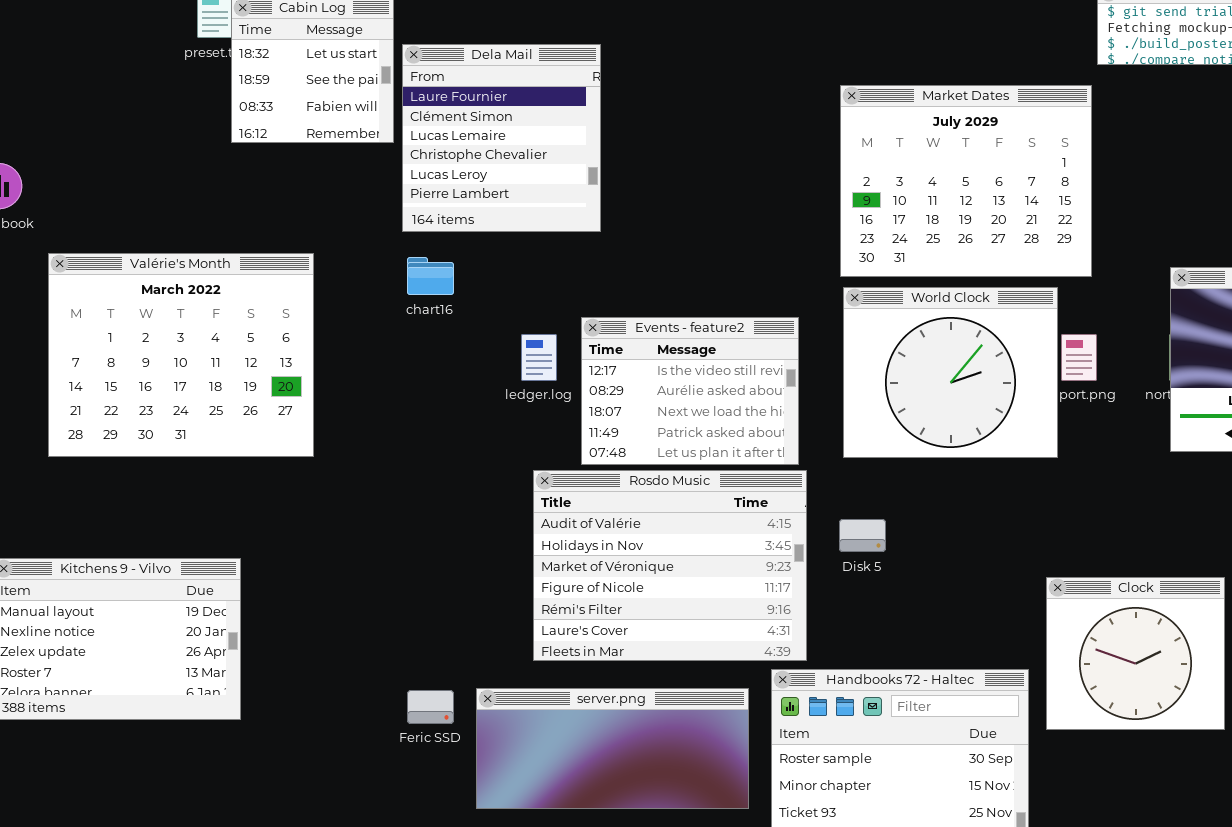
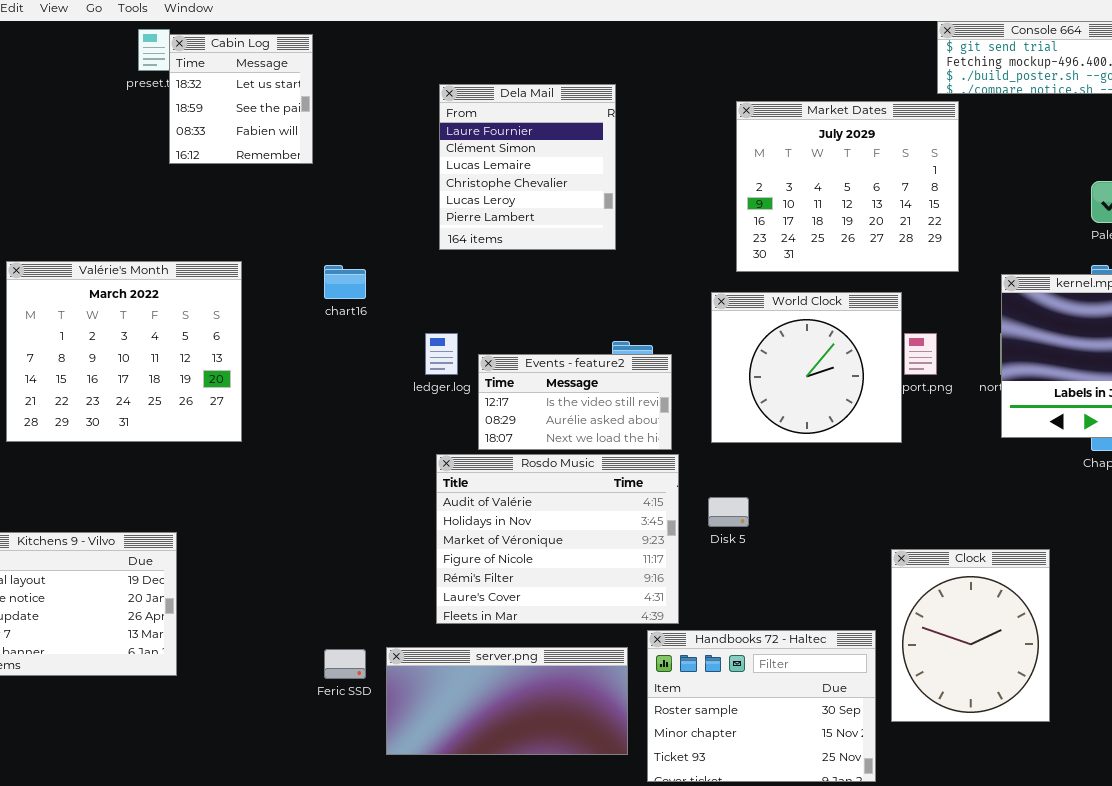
Dela Mail: [402,44,601,232] -> [439,84,616,250], moved
Market Dates: [840,85,1092,277] -> [736,101,959,272], moved
Events - feature2: [581,317,799,465] -> [478,354,672,450], resized
Clock: [1046,577,1225,730] -> [891,549,1050,722], resized

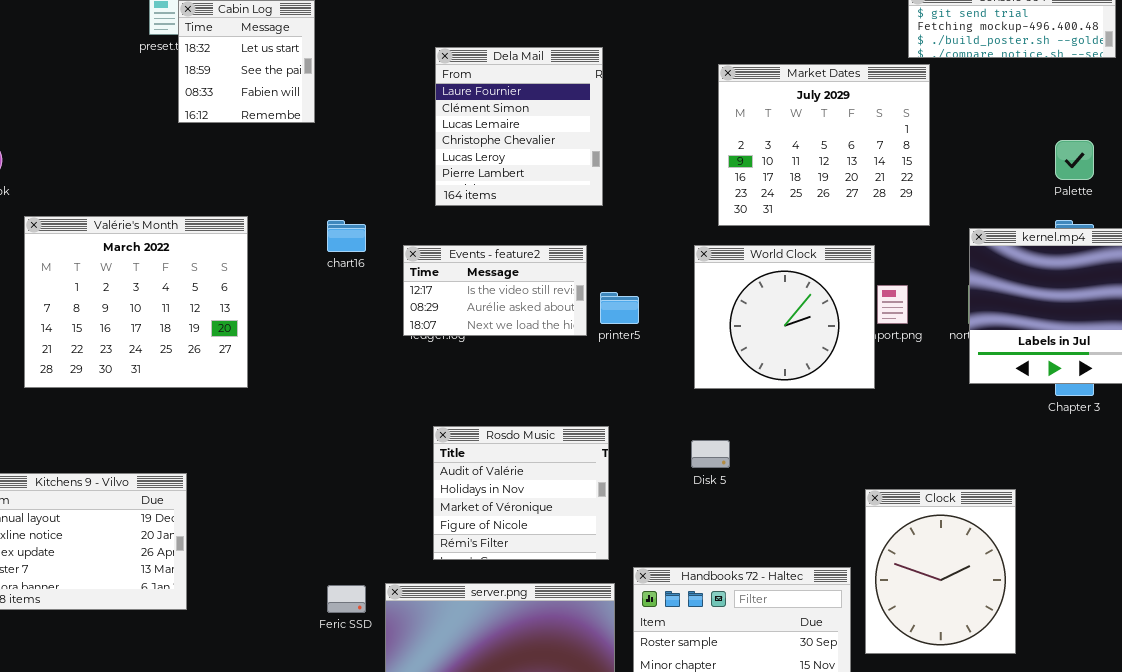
Events - feature2: [478,354,672,450] -> [403,245,587,336], moved
Rosdo Music: [436,454,679,624] -> [433,426,609,560], resized

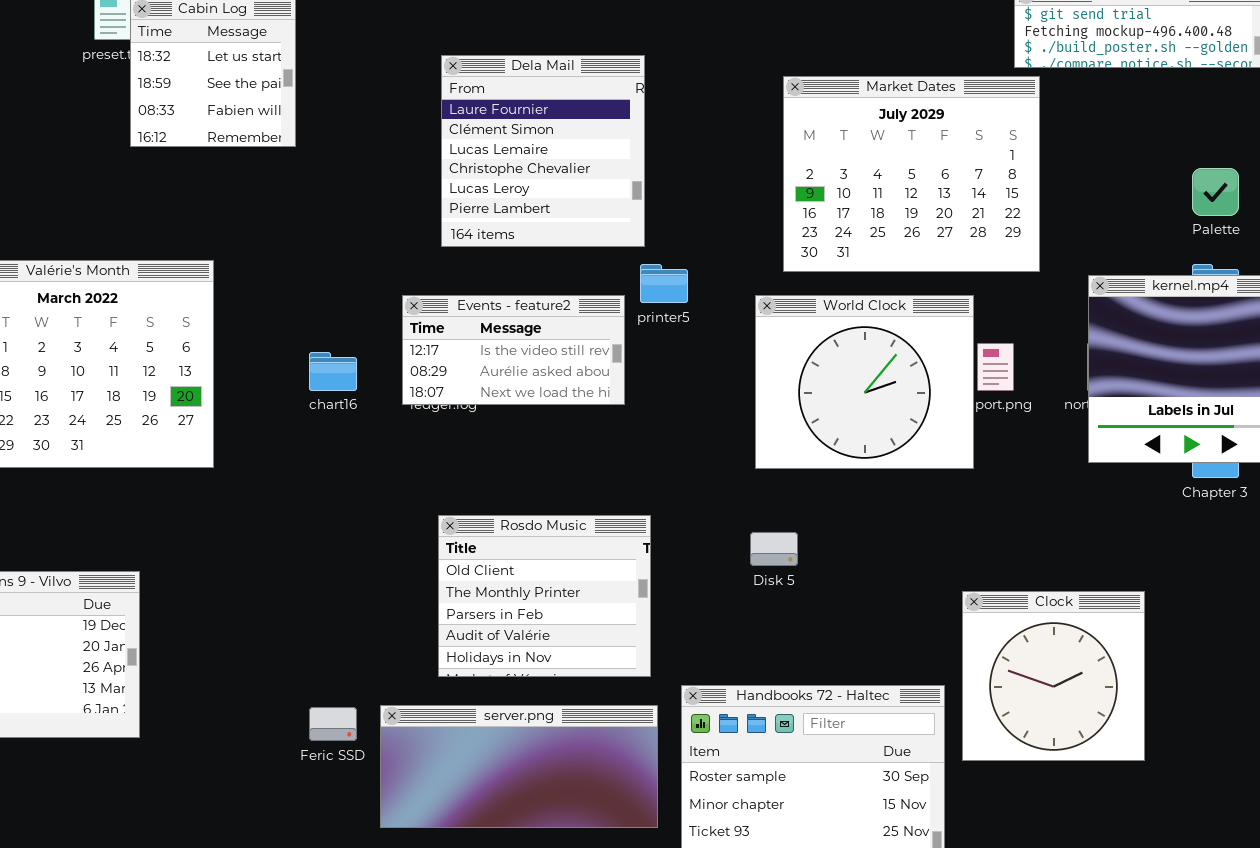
chart16: [327,220,366,252] -> [309,352,357,391], moved
printer5: [600,292,639,324] -> [640,264,688,303], moved
Rosdo Music: [433,426,609,560] -> [438,515,651,677], scrolled up 3 rows
Clock: [865,489,1016,654] -> [962,591,1145,761], resized

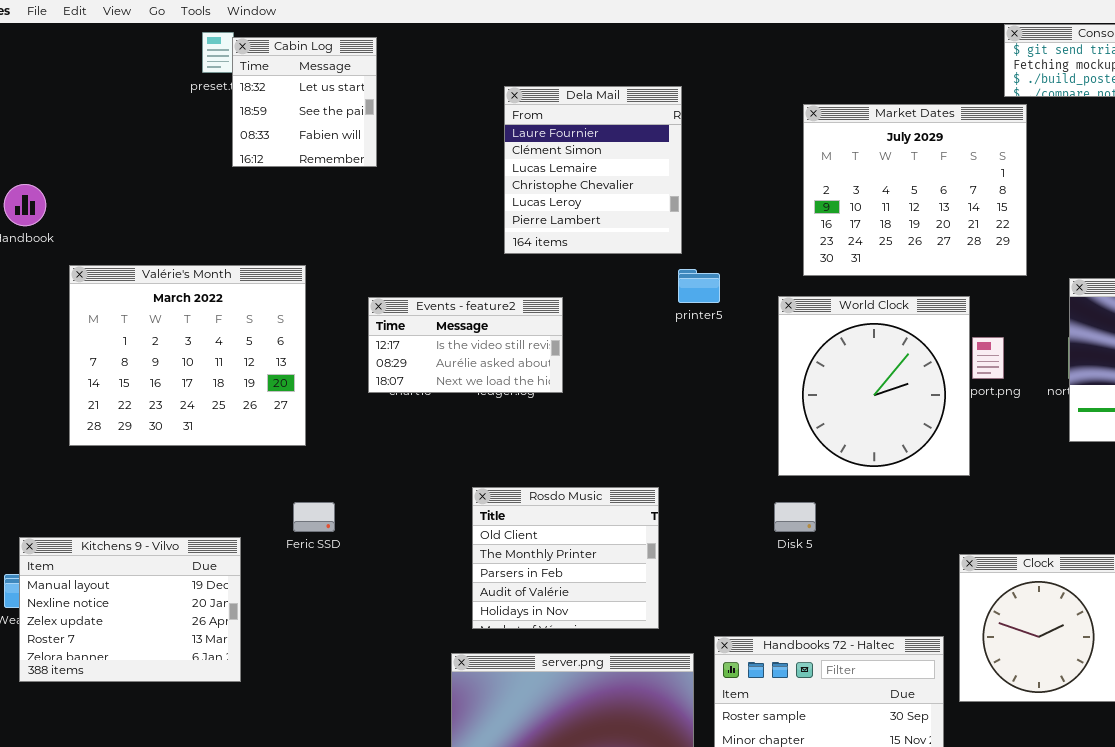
Events - feature2: [402,295,625,405] -> [368,297,563,393], moved
World Clock: [755,295,974,469] -> [778,296,970,476], resized
Rosdo Music: [438,515,651,677] -> [472,487,659,629], moved
Feric SSD: [309,707,357,741] -> [293,502,335,532], moved

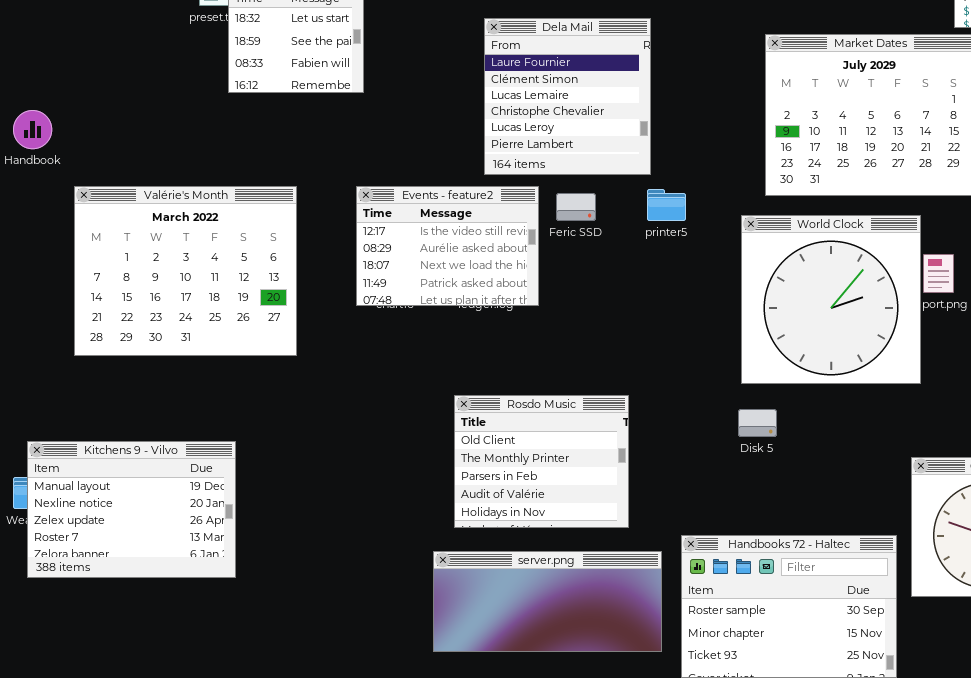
Events - feature2: [368,297,563,393] -> [356,186,539,306], resized
Feric SSD: [293,502,335,532] -> [556,193,596,221], moved

